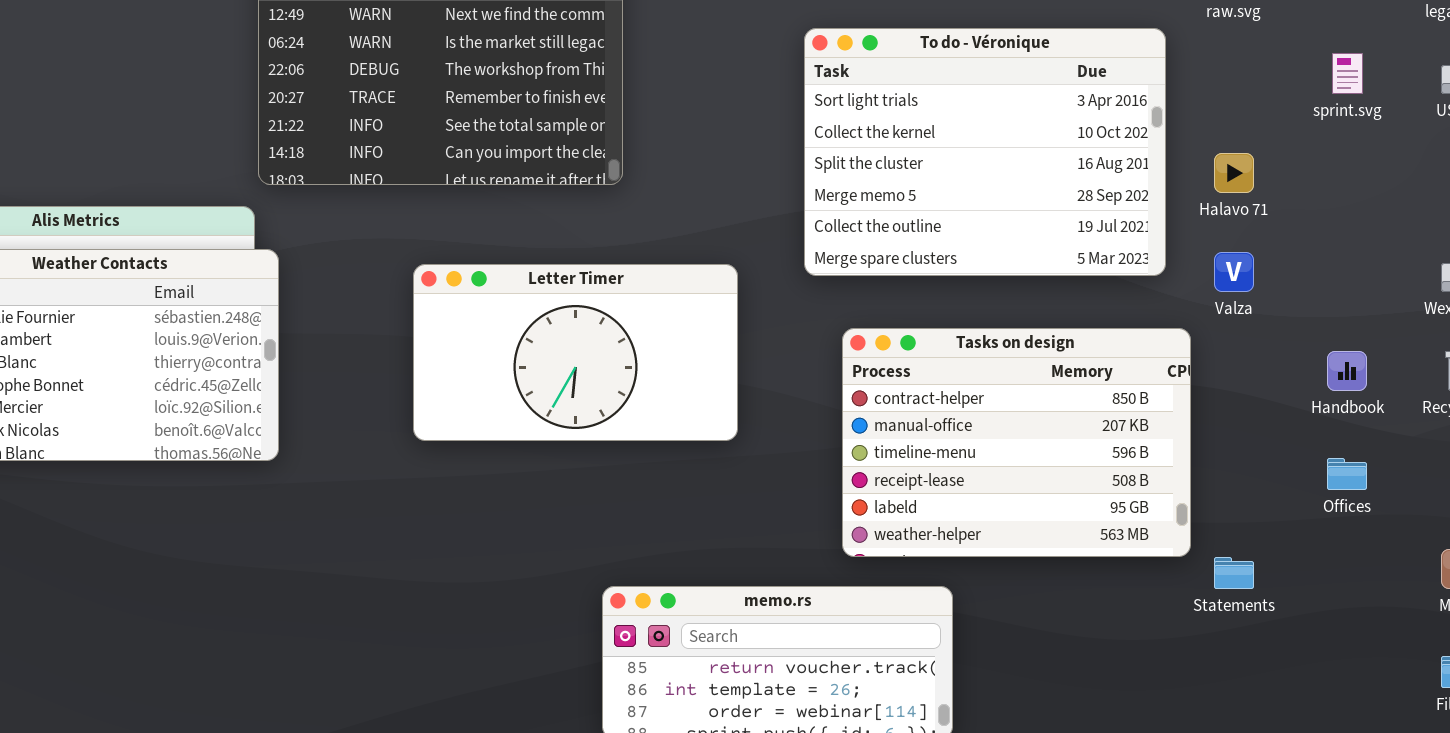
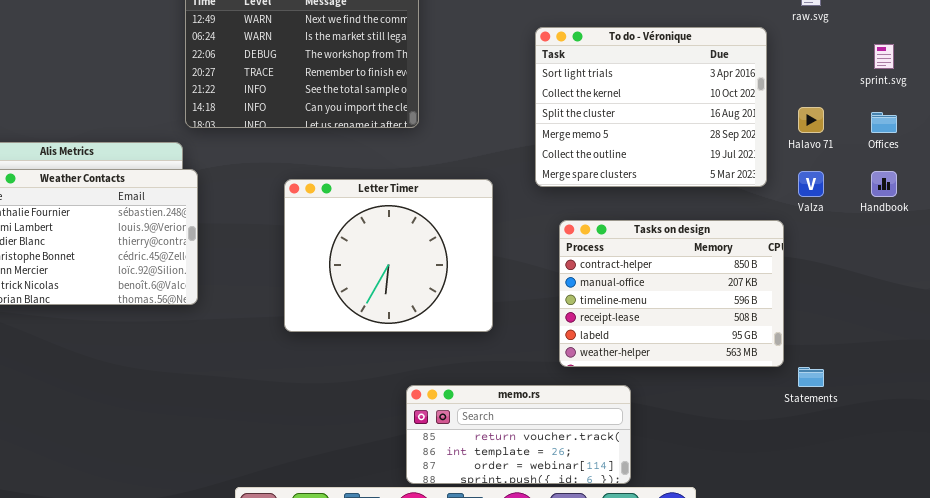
Letter Timer: [413,264,738,441] -> [284,179,493,332], resized
Handbook: [1327,351,1367,391] -> [871,171,897,197], moved
Offices: [1327,458,1367,490] -> [871,112,897,133], moved

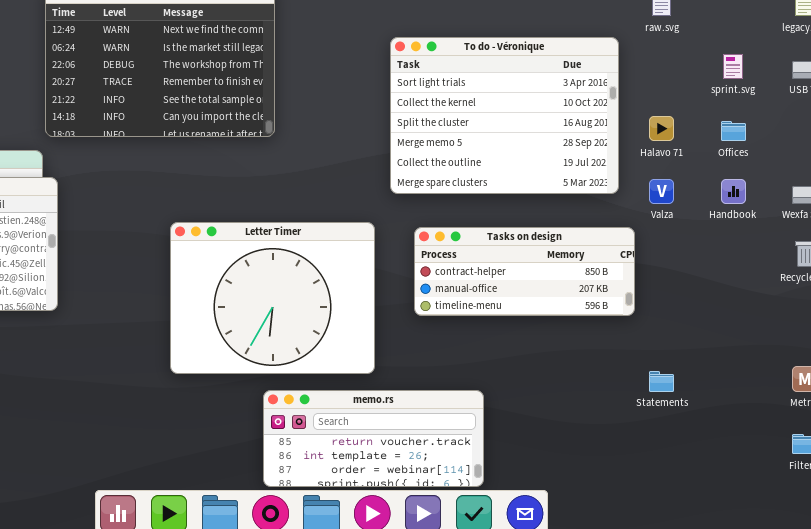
Letter Timer: [284,179,493,332] -> [170,222,375,374], moved
Tasks on design: [559,220,784,367] -> [414,227,635,316], resized

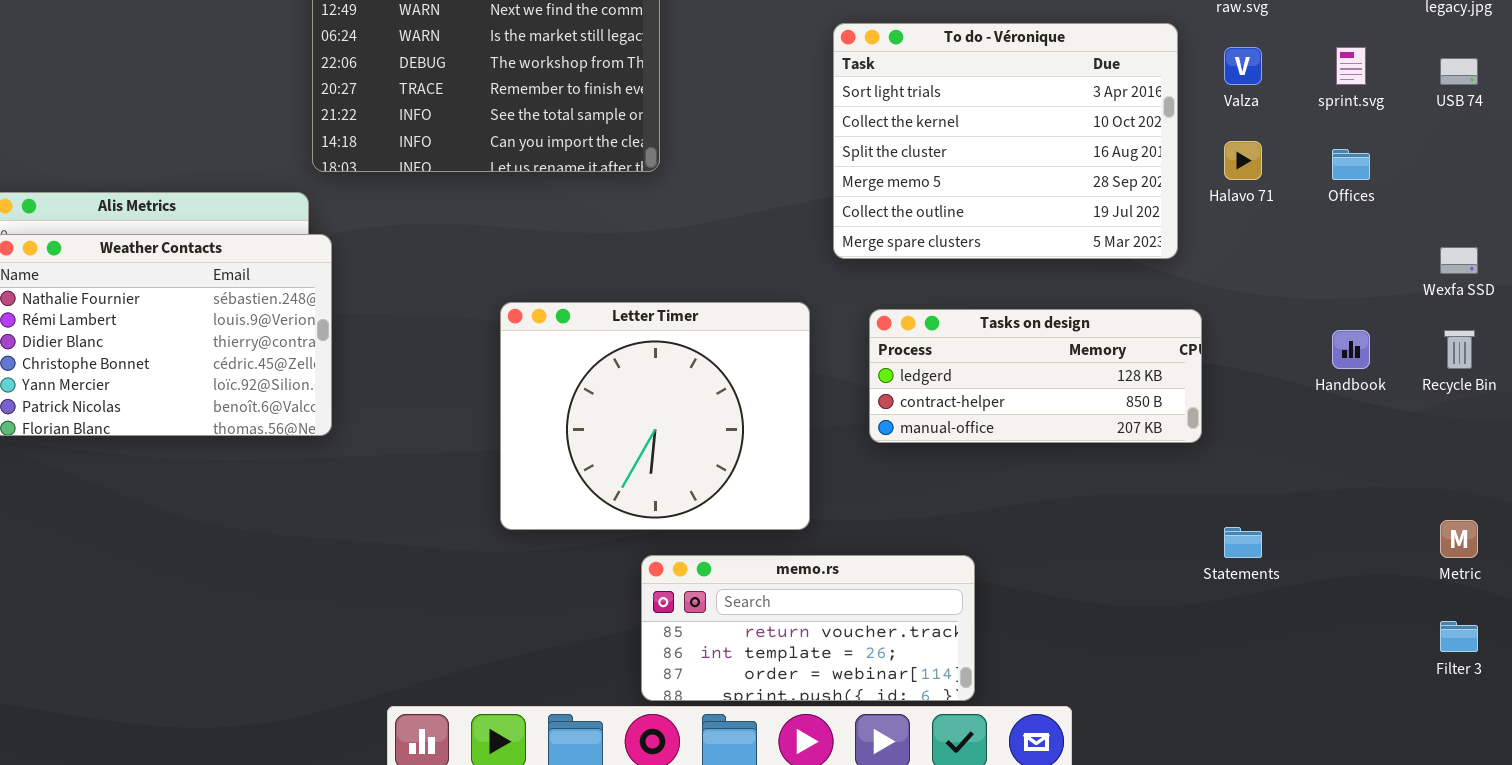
Valza: [649,179,674,204] -> [1224,47,1262,85], moved
Handbook: [721,179,746,204] -> [1332,330,1370,369], moved
Tasks on design: [414,227,635,316] -> [869,309,1202,443], scrolled up 1 row

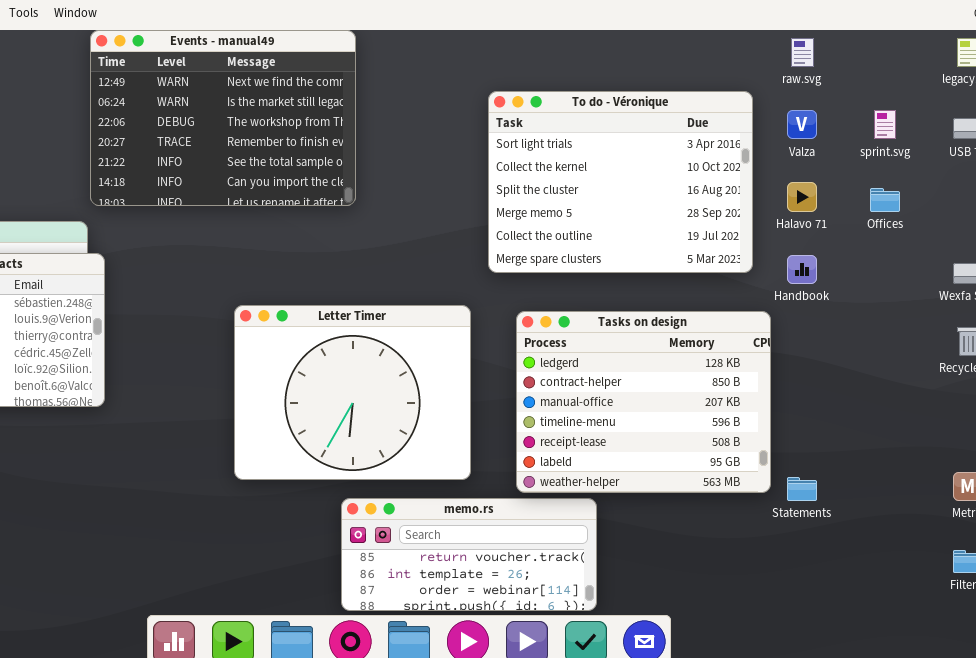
Tasks on design: [869,309,1202,443] -> [516,311,771,493], resized
Handbook: [1332,330,1370,369] -> [787,255,817,284], moved

